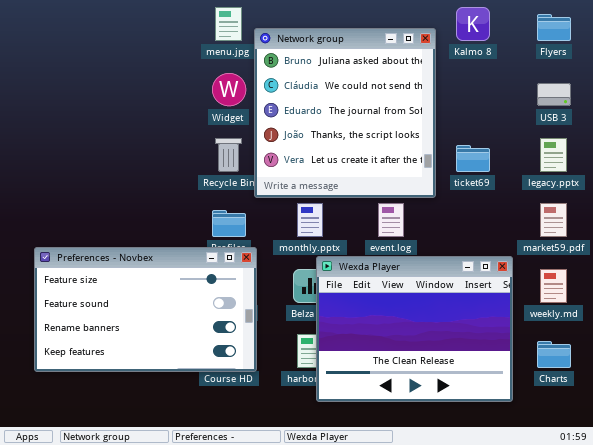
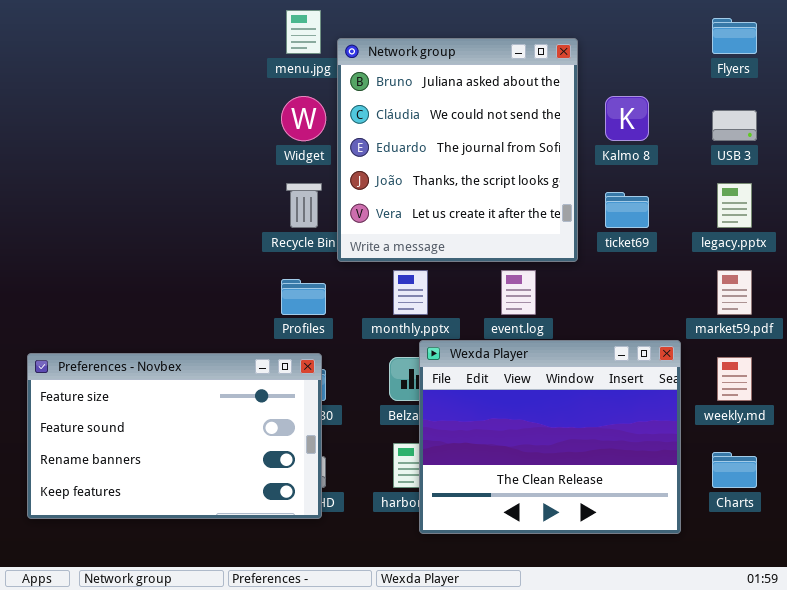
Kalmo 8: [456,7,490,41] -> [605,96,649,141], moved
Preferences - Novbex: [34,247,257,372] -> [27,353,322,519], moved

